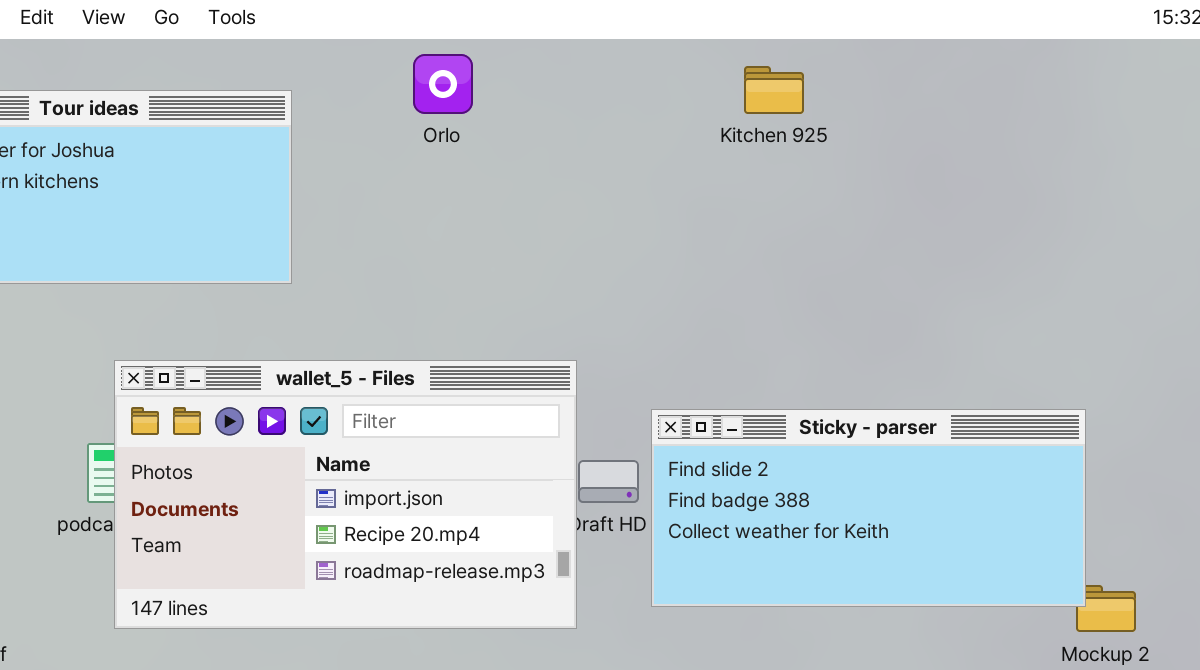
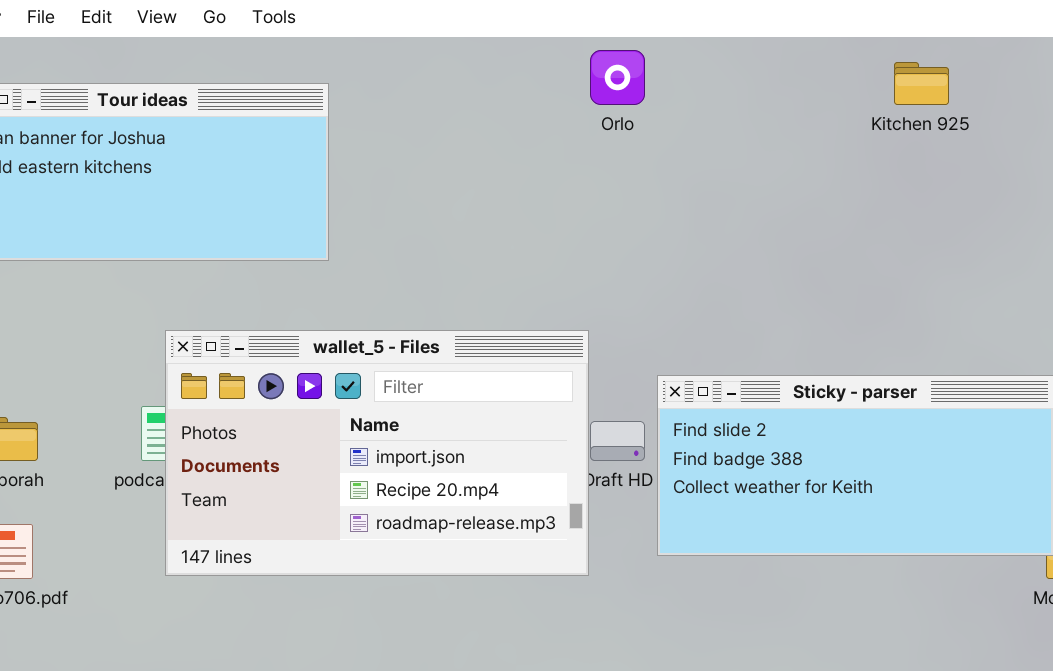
Orlo: [413,54,473,114] -> [590,50,645,105], moved
Kitchen 925: [744,66,804,114] -> [894,62,949,105], moved

